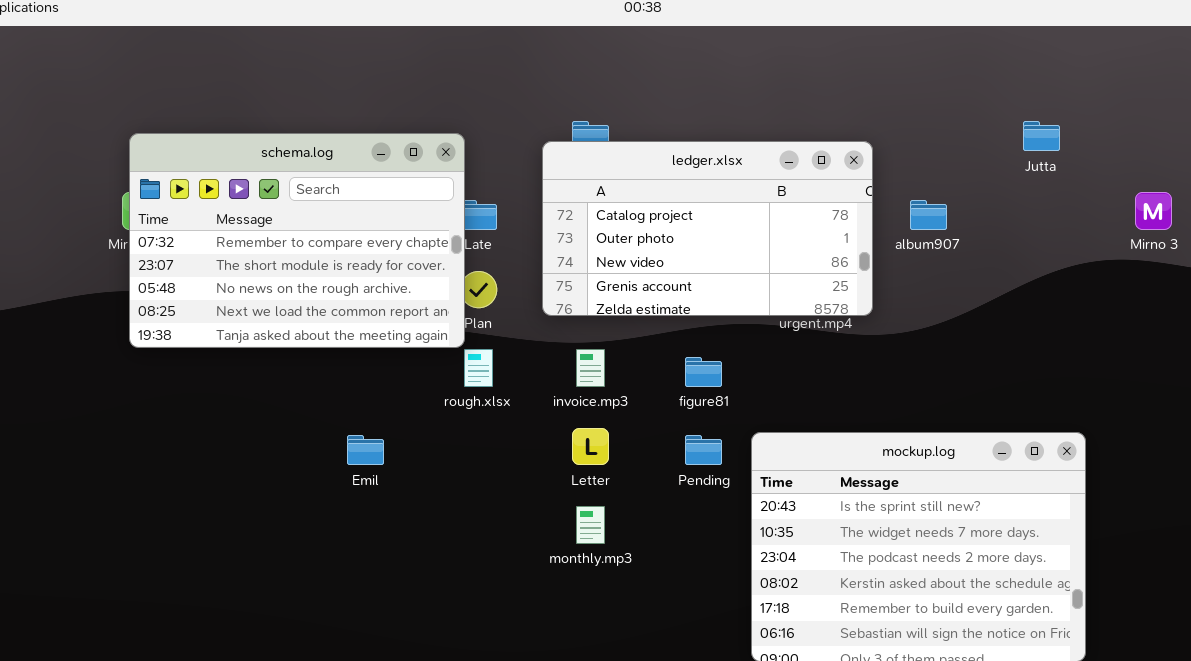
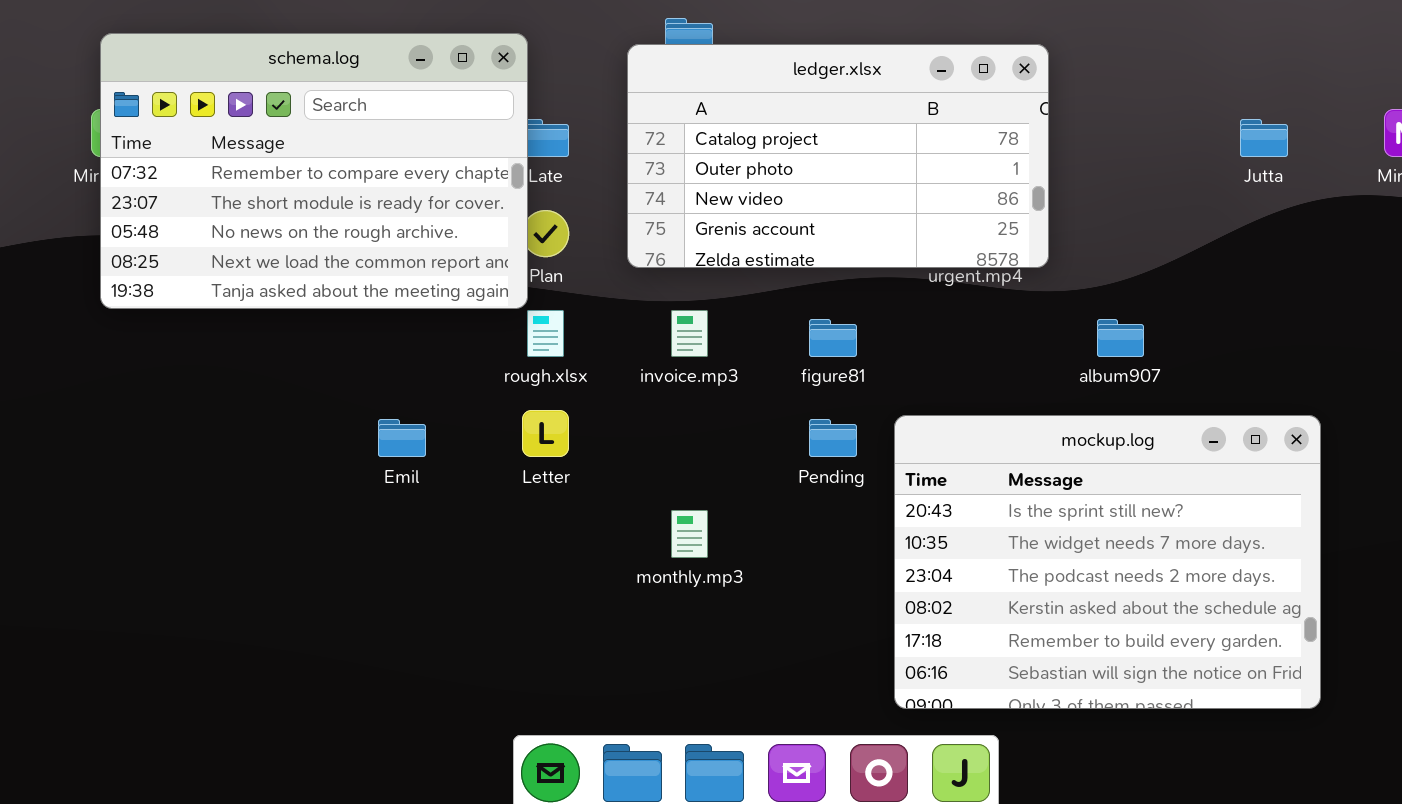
Jutta: [1023,121,1060,151] -> [1240,119,1288,157], moved
album907: [910,200,947,230] -> [1097,319,1144,357], moved
Letter: [572,428,609,465] -> [522,410,569,457], moved

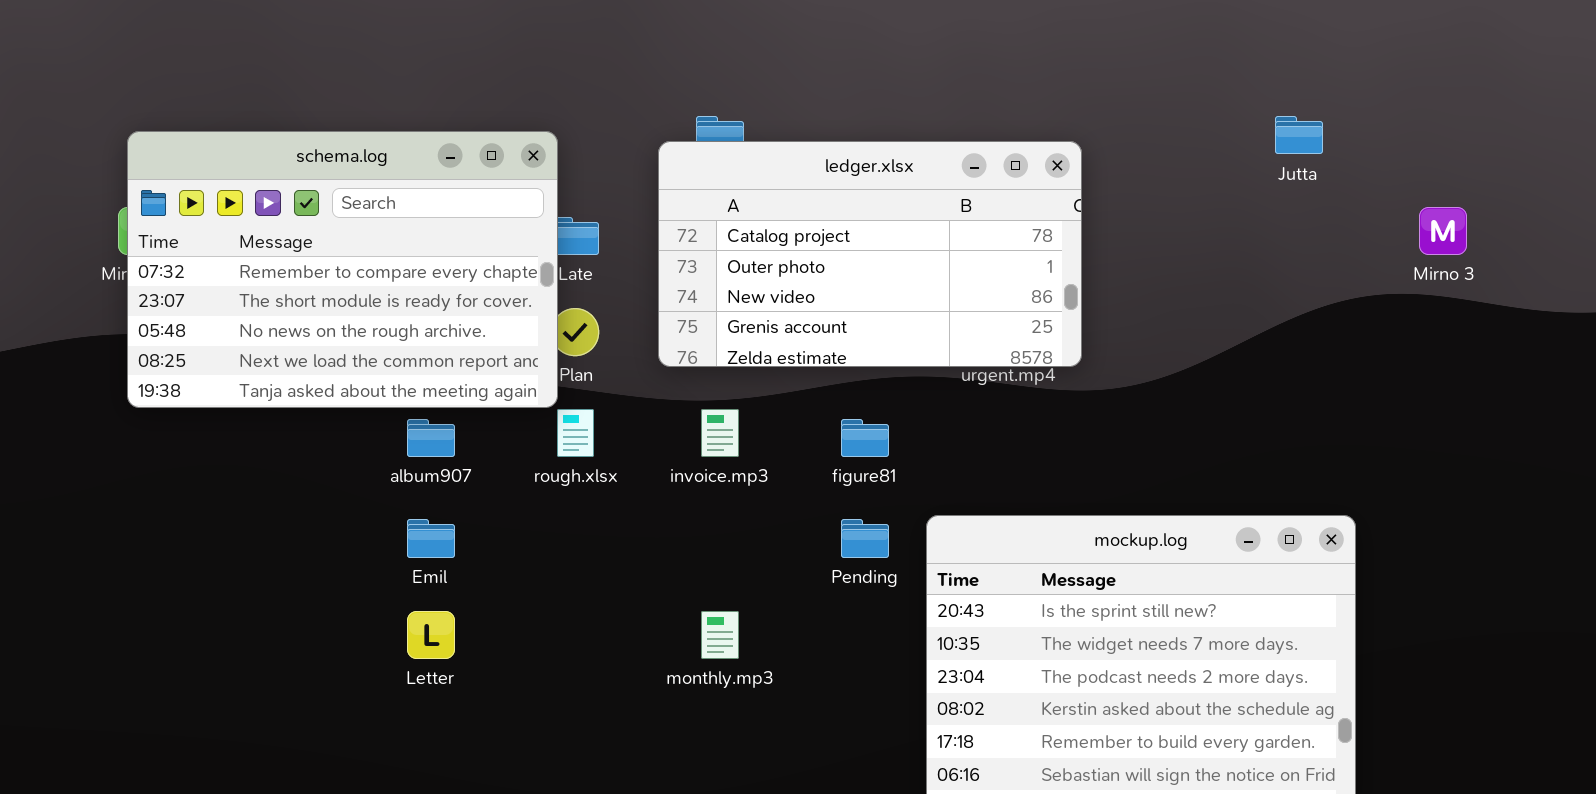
Jutta: [1240,119,1288,157] -> [1275,116,1323,154], moved
album907: [1097,319,1144,357] -> [407,419,455,457], moved
Letter: [522,410,569,457] -> [407,611,455,659], moved

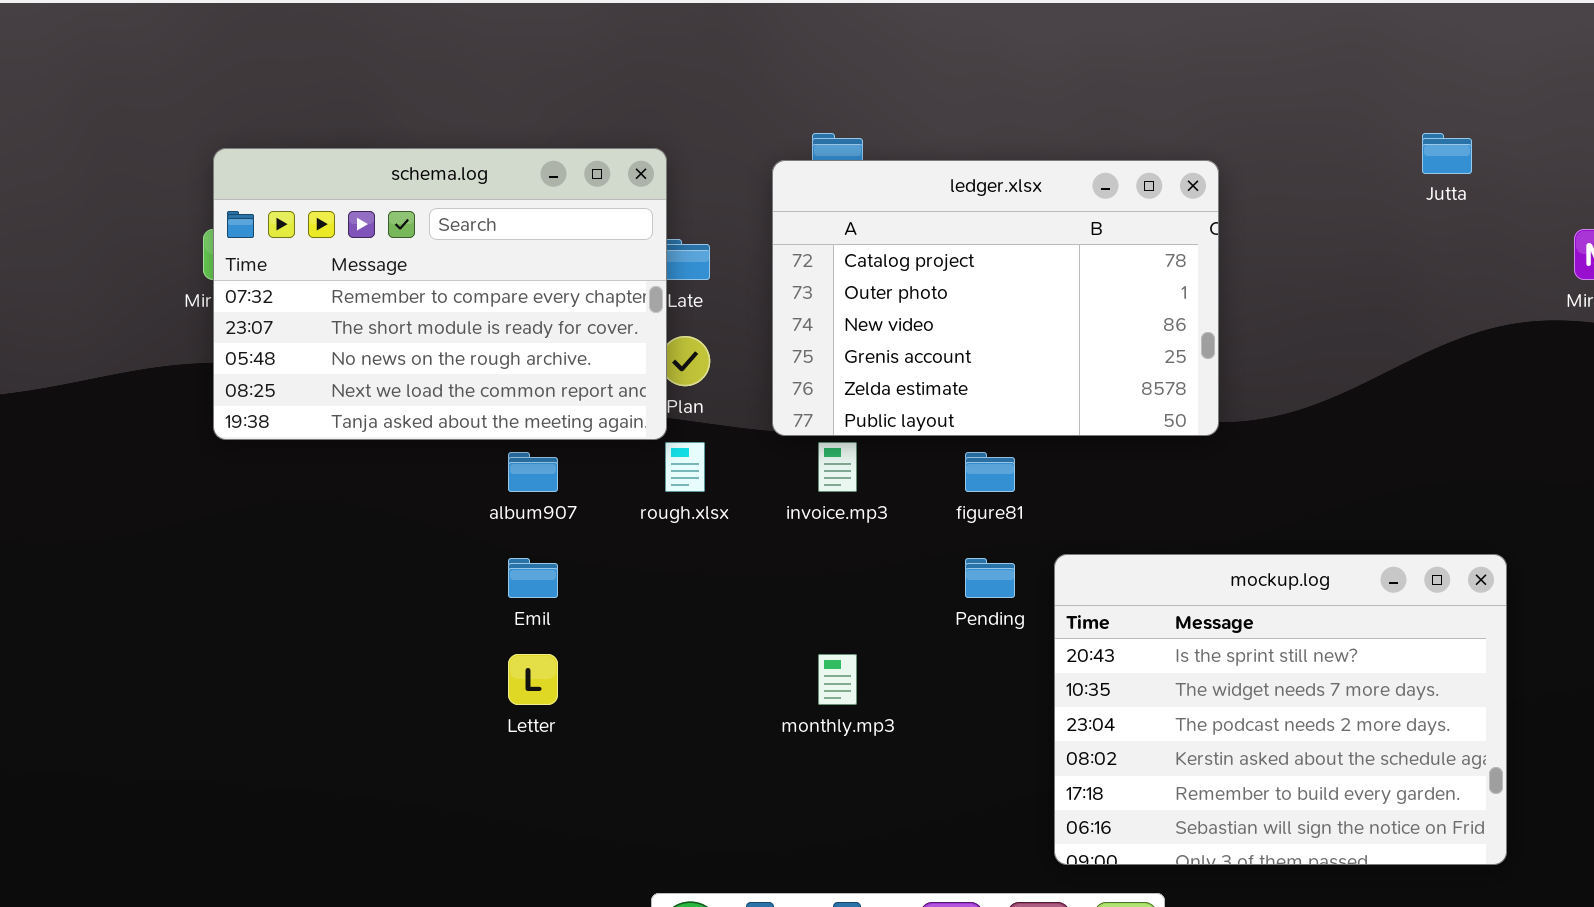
ledger.xlsx: [658,141,1082,367] -> [772,160,1219,436], resized

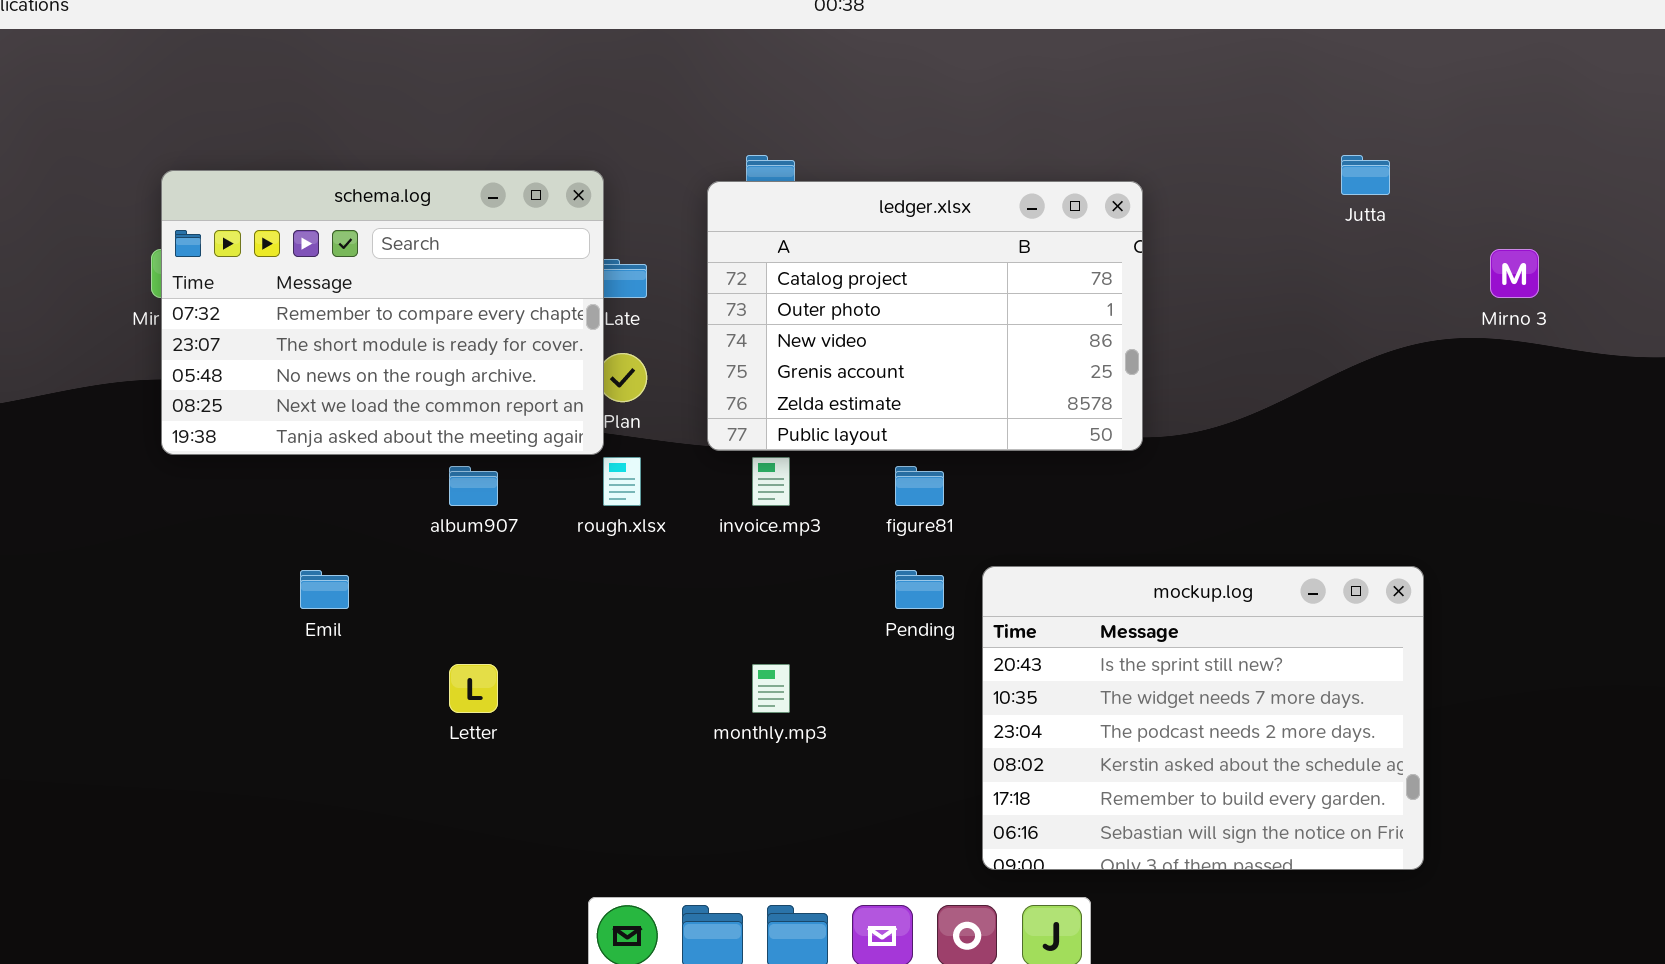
Emil: [508,558,558,598] -> [300,570,349,609], moved

